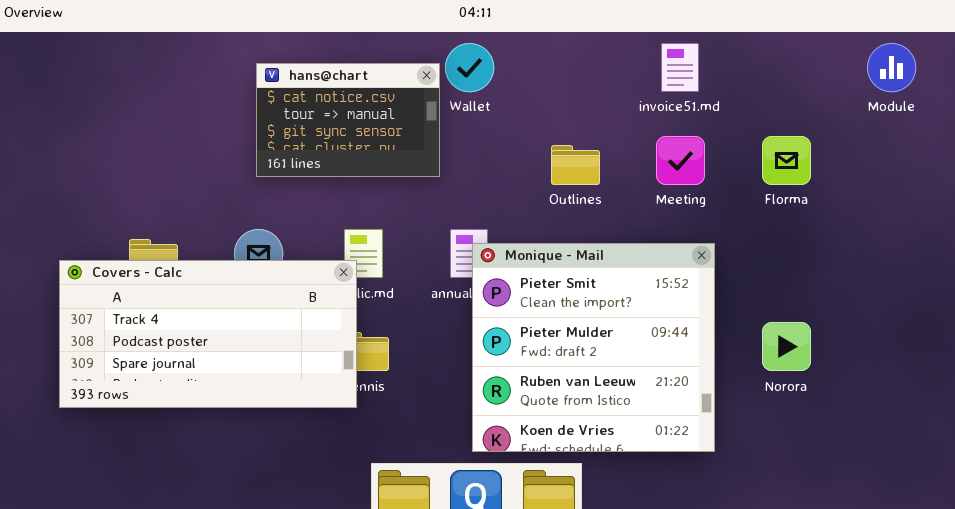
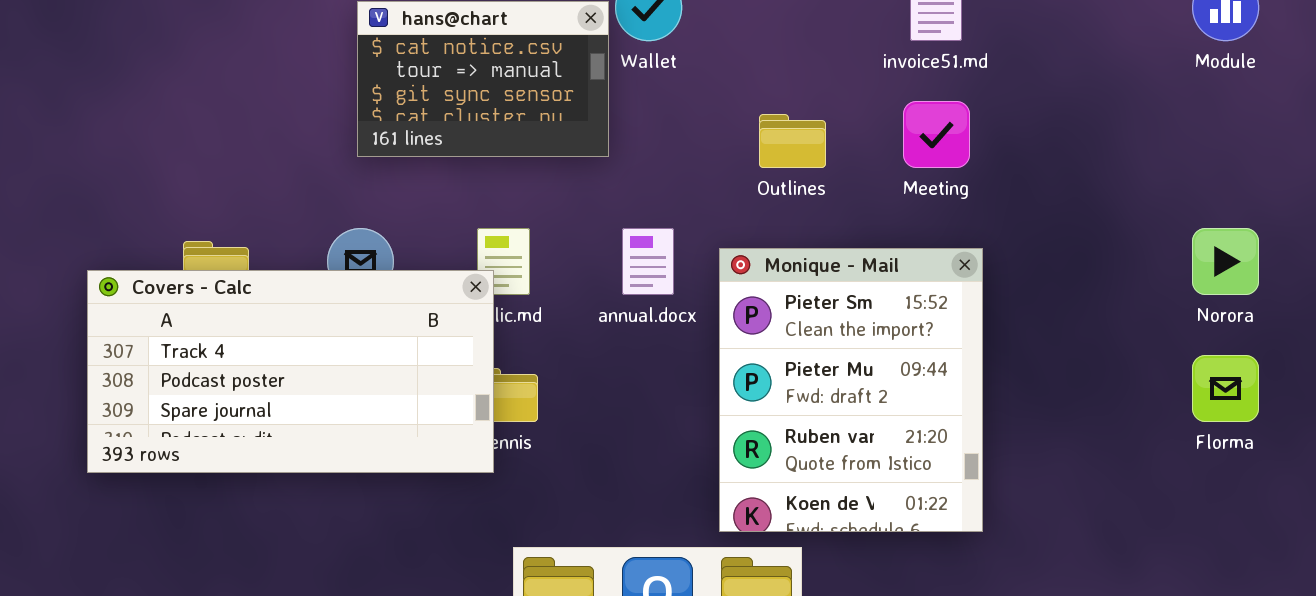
Florma: [762,136,811,185] -> [1192,355,1259,422], moved
Monique - Mail: [472,243,715,452] -> [719,248,983,532], resized
Norora: [762,322,811,371] -> [1192,228,1259,295], moved

